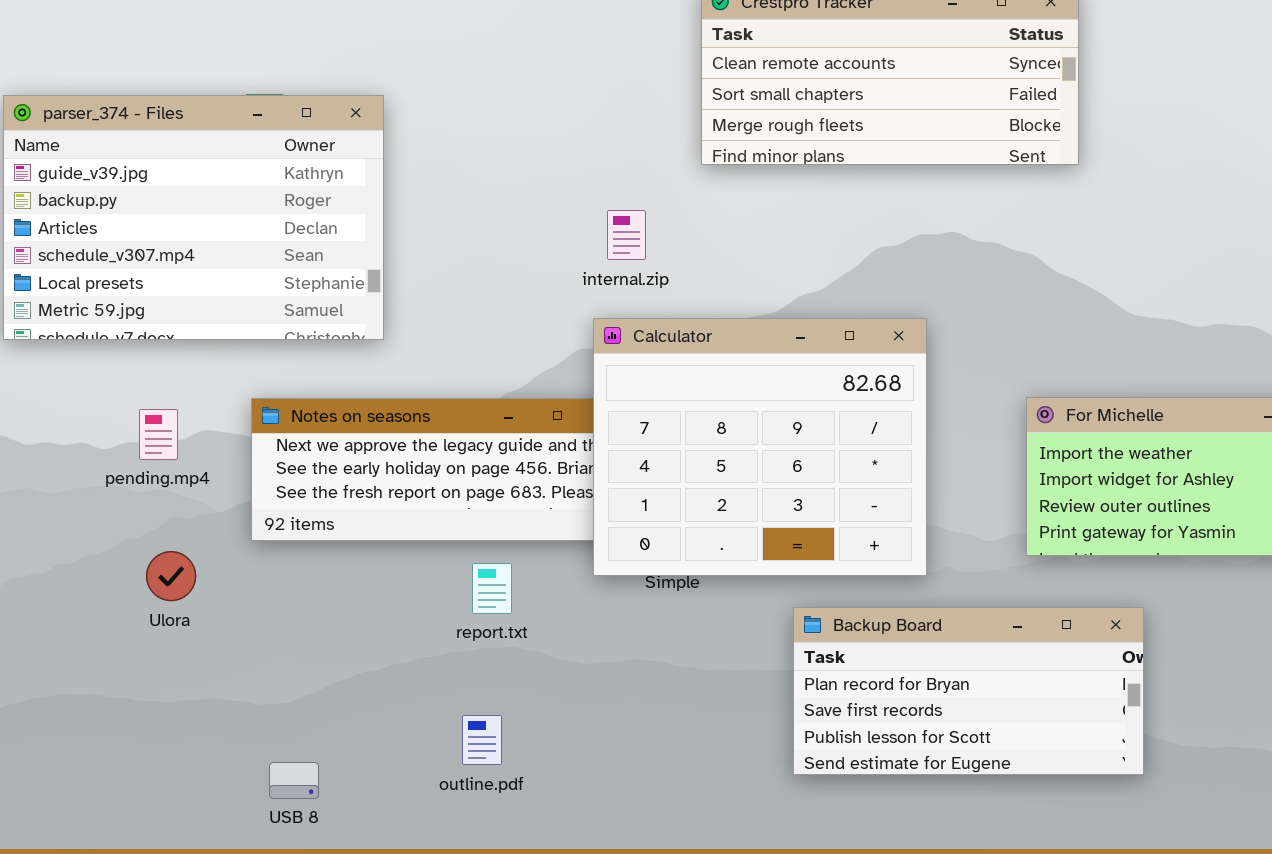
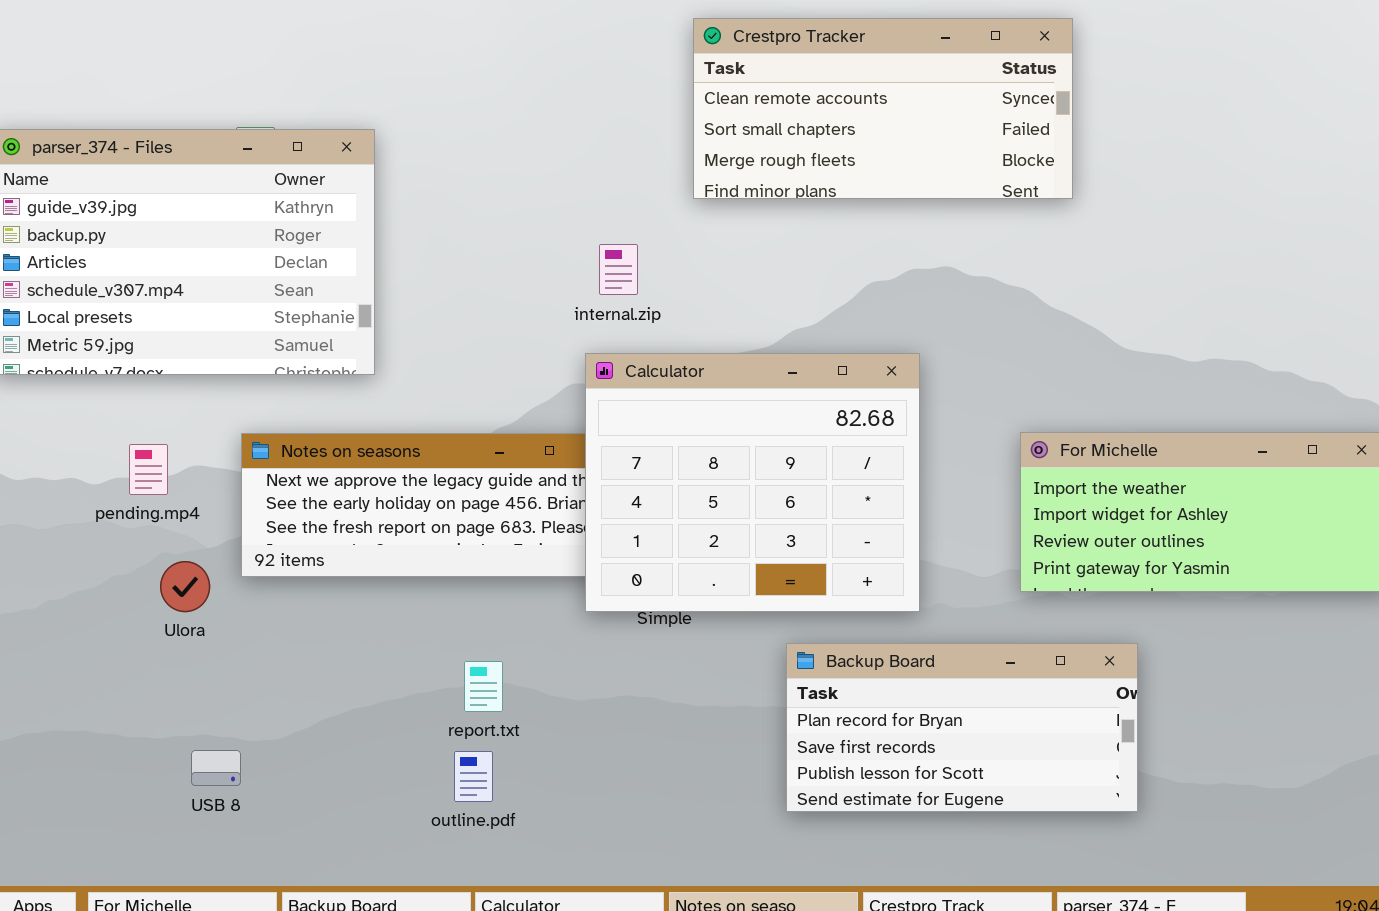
Ulora: [146,551,196,601] -> [160,561,210,612], moved
report.txt: [472,563,512,614] -> [464,661,503,712], moved
USB 8: [269,762,319,799] -> [191,750,241,786], moved

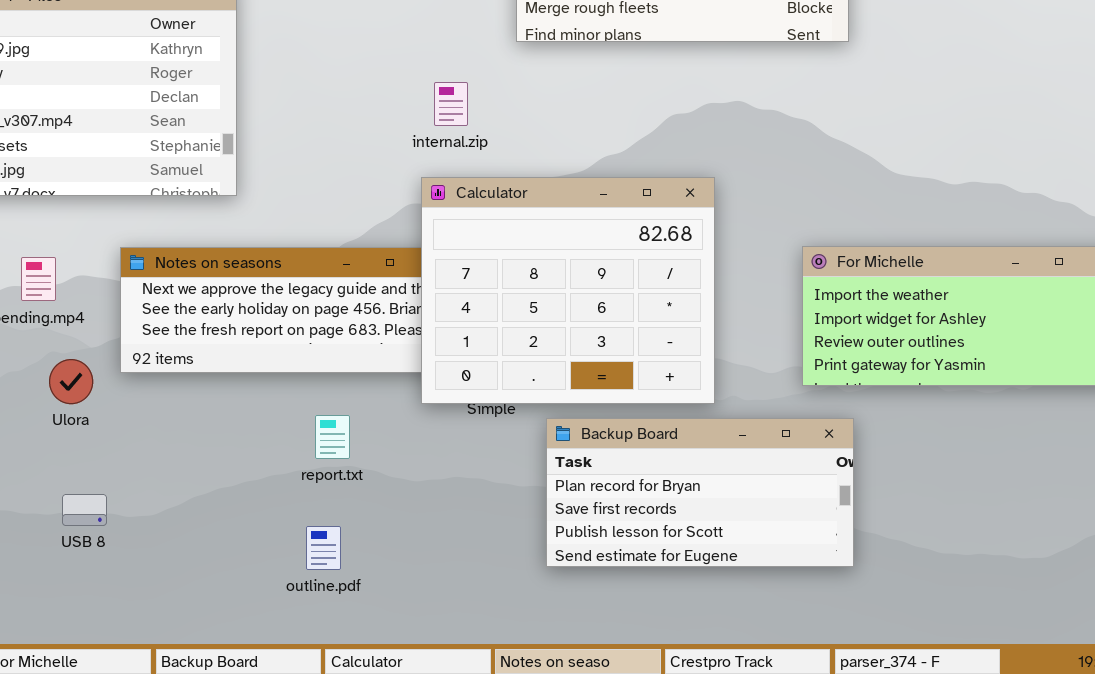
Backup Board: [786,643,1138,812] -> [546,418,854,567], moved
report.txt: [464,661,503,712] -> [315,415,350,459], moved
USB 8: [191,750,241,786] -> [62,494,107,526], moved

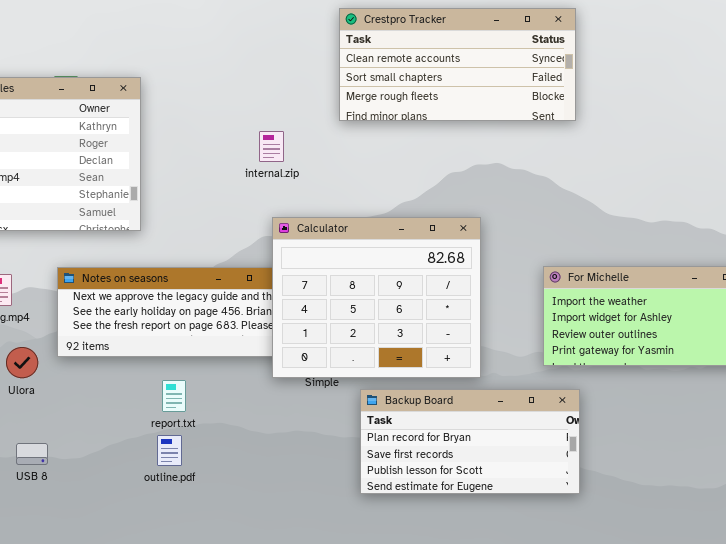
internal.zip: [434,82,468,126] -> [259,131,284,162], moved
report.txt: [315,415,350,459] -> [162,380,186,412], moved
outline.pdf: [306,526,341,570] -> [157,435,182,466], moved

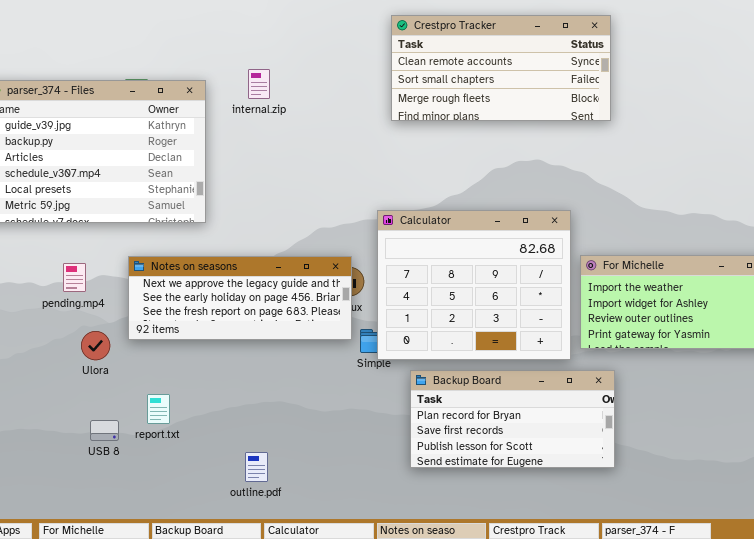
internal.zip: [259,131,284,162] -> [248,69,270,99], moved
Calculator: [272,217,481,378] -> [377,210,571,360], moved
report.txt: [162,380,186,412] -> [147,394,170,424], moved
outline.pdf: [157,435,182,466] -> [245,452,268,482], moved

